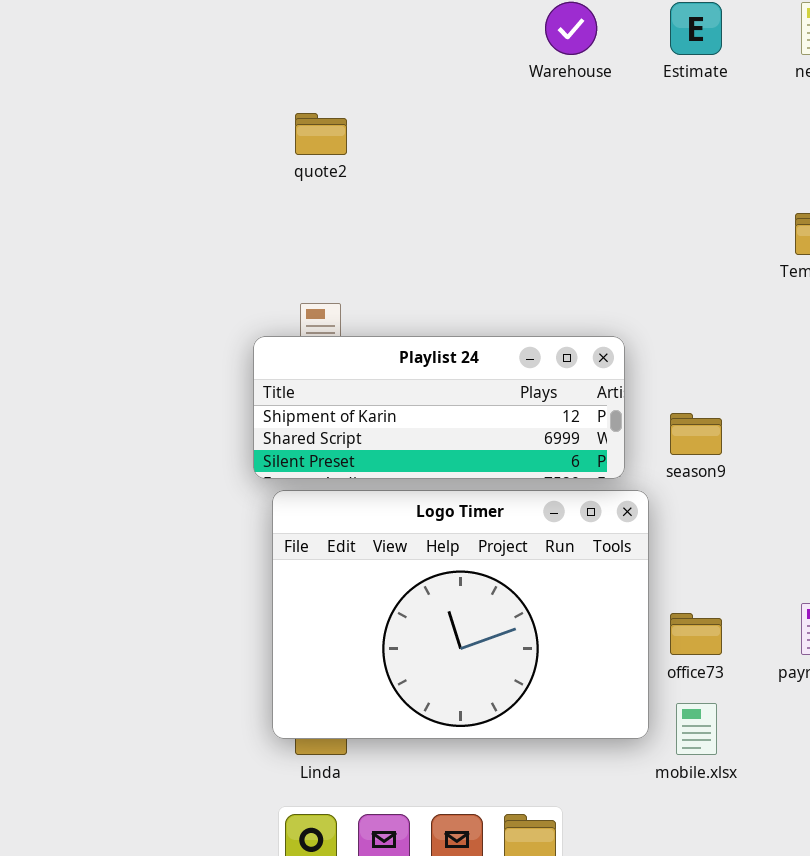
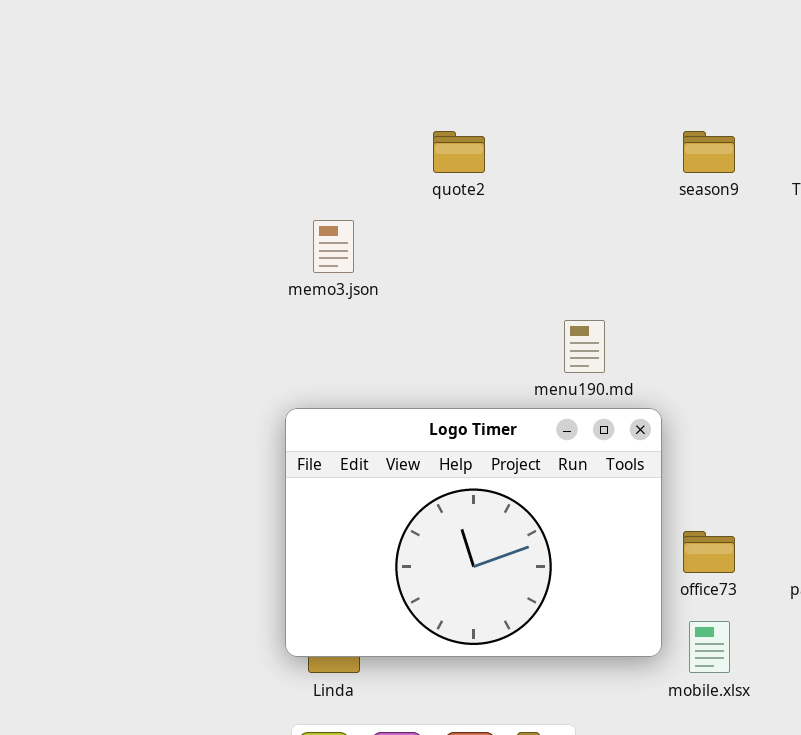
quote2: [295,113,347,155] -> [433,131,485,173], moved
Playlist 24: [253,336,625,479] -> none, closed
season9: [670,413,722,455] -> [683,131,735,173], moved

